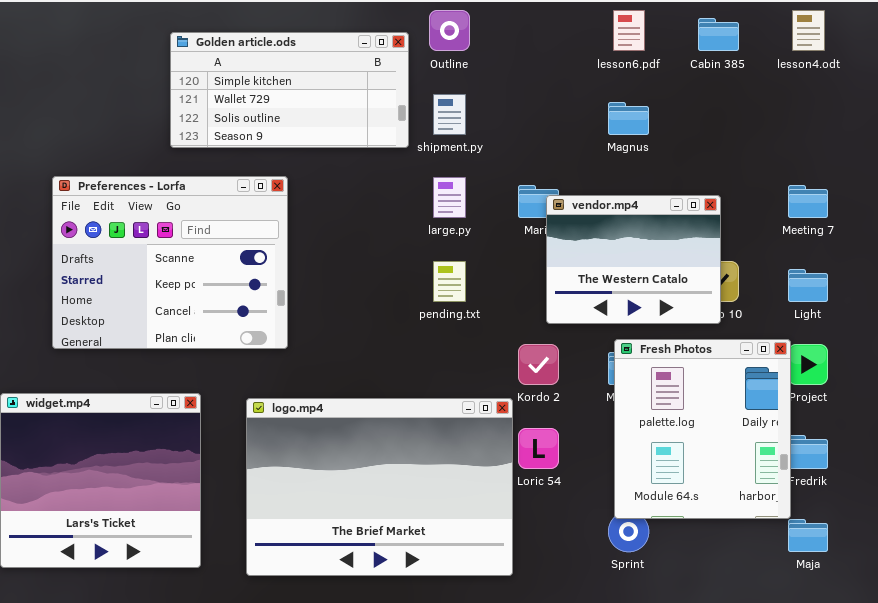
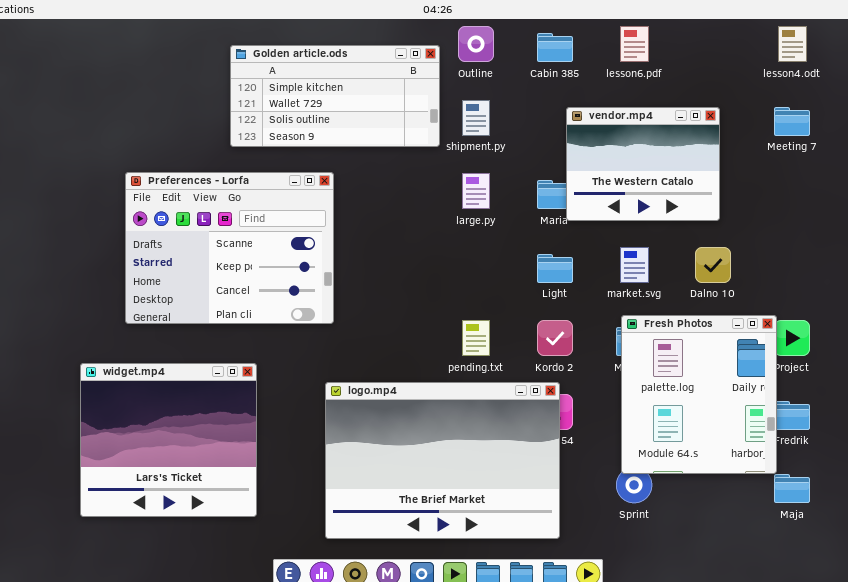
Cabin 385: [698,18,739,51] -> [537,33,573,62], moved
Meeting 7: [788,185,828,218] -> [774,107,810,136], moved
vendor.mp4: [546,195,721,324] -> [566,107,720,221], moved
pending.txt: [433,261,466,302] -> [462,320,490,356], moved
Light: [788,269,828,302] -> [537,254,573,283], moved
logo.mp4: [246,398,513,576] -> [325,382,560,539], moved

